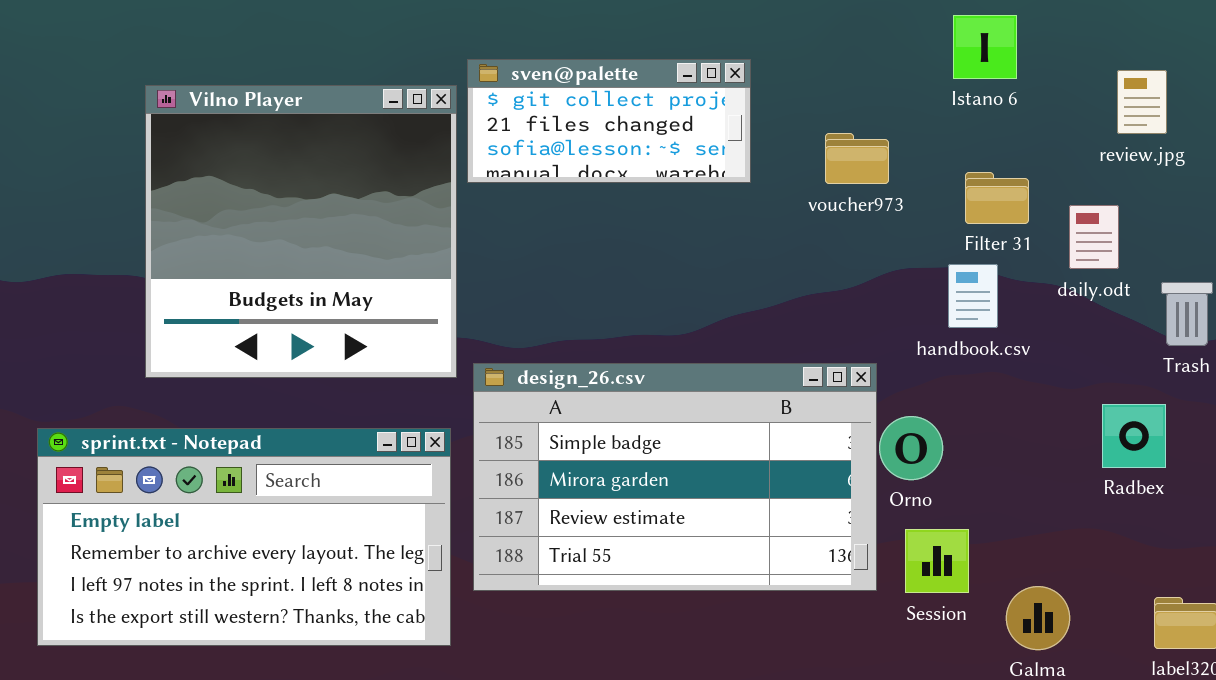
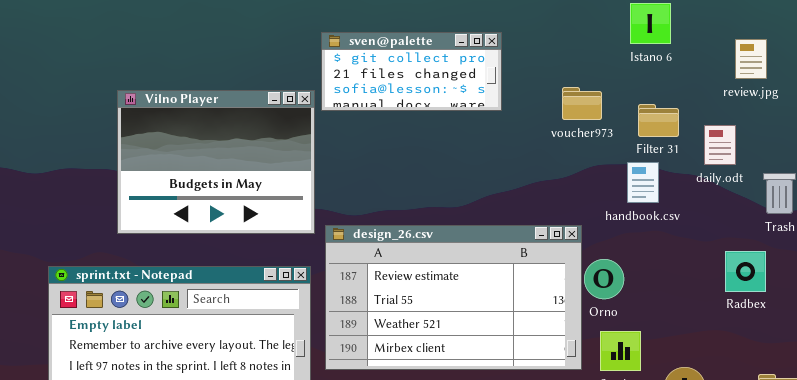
Vilno Player: [145,85,457,378] -> [117,90,315,234], resized
voucher973: [825,133,889,184] -> [562,87,602,120], moved
design_26.csv: [473,363,877,591] -> [325,225,582,370], scrolled down 2 rows

